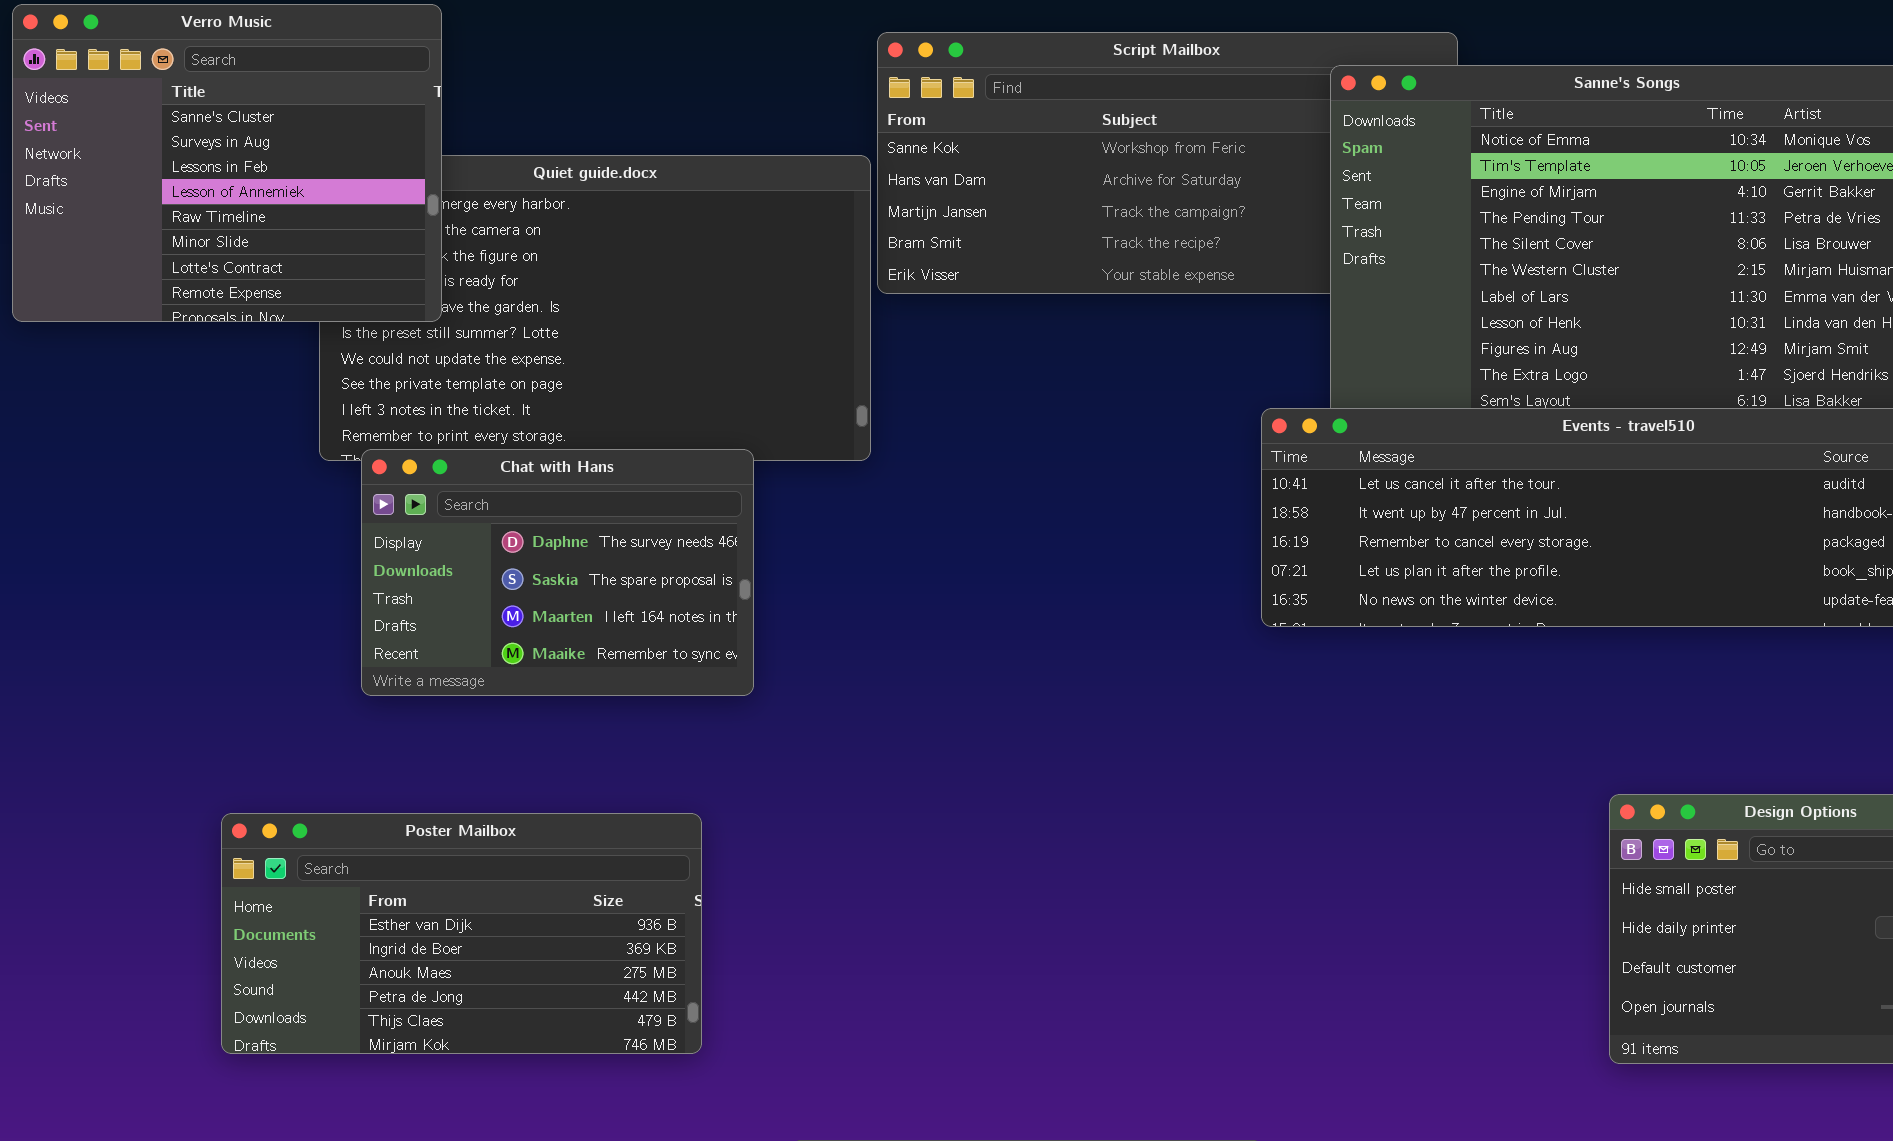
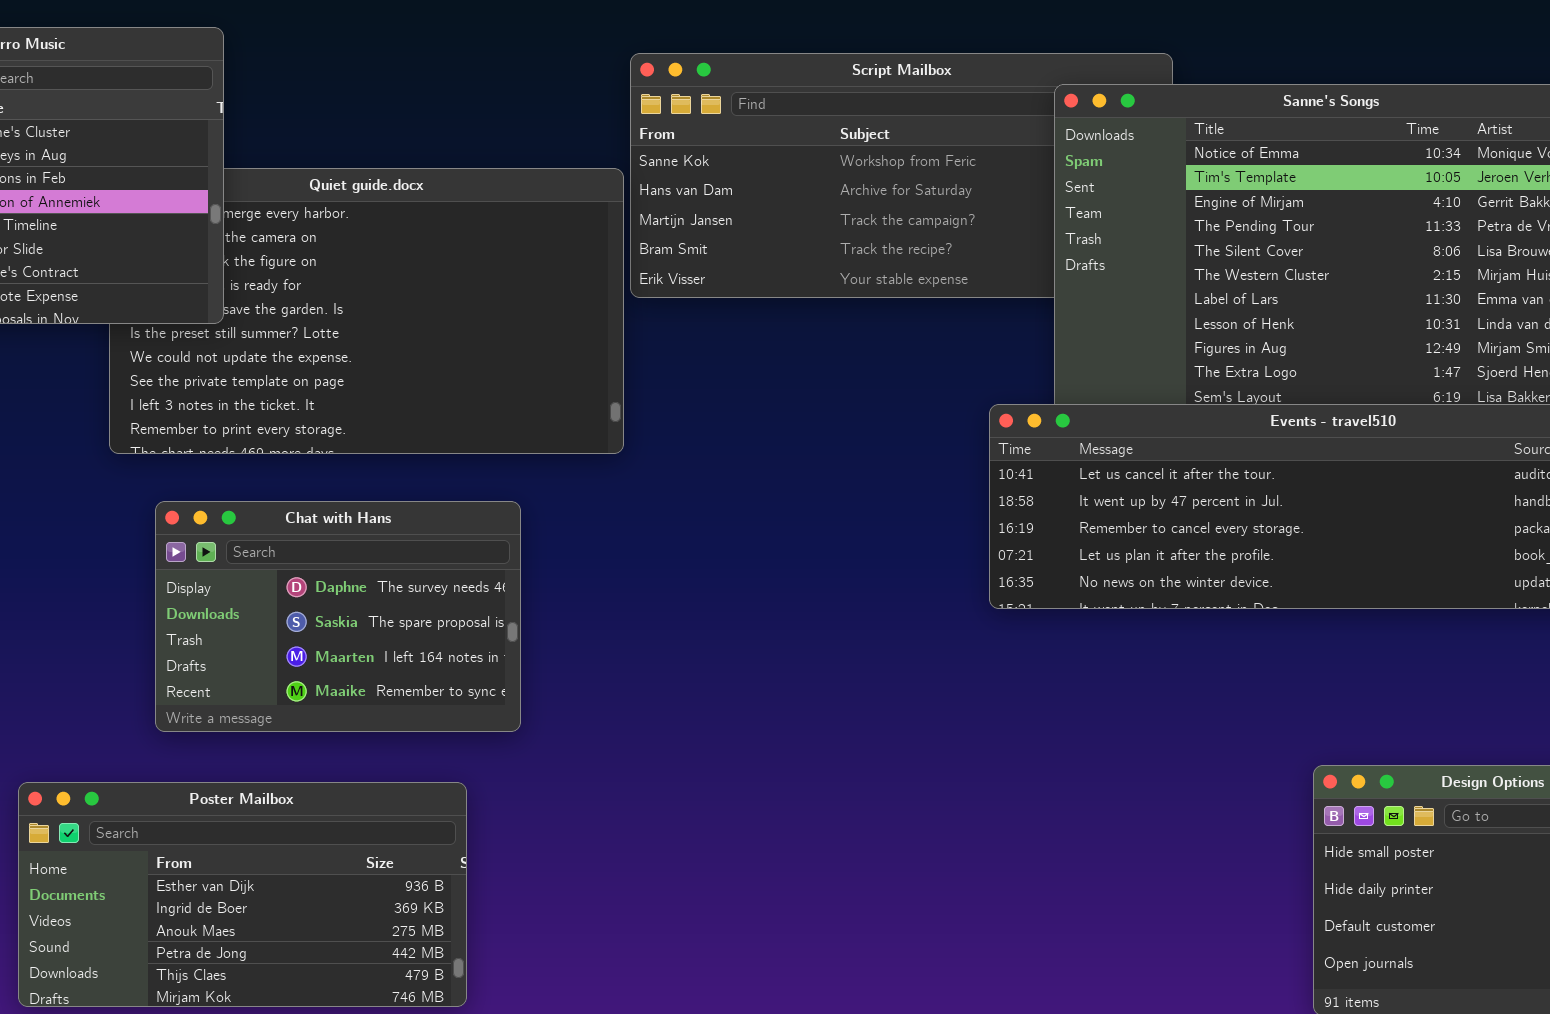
Chat with Hans: [361,449,754,696] -> [155,501,521,732], moved

